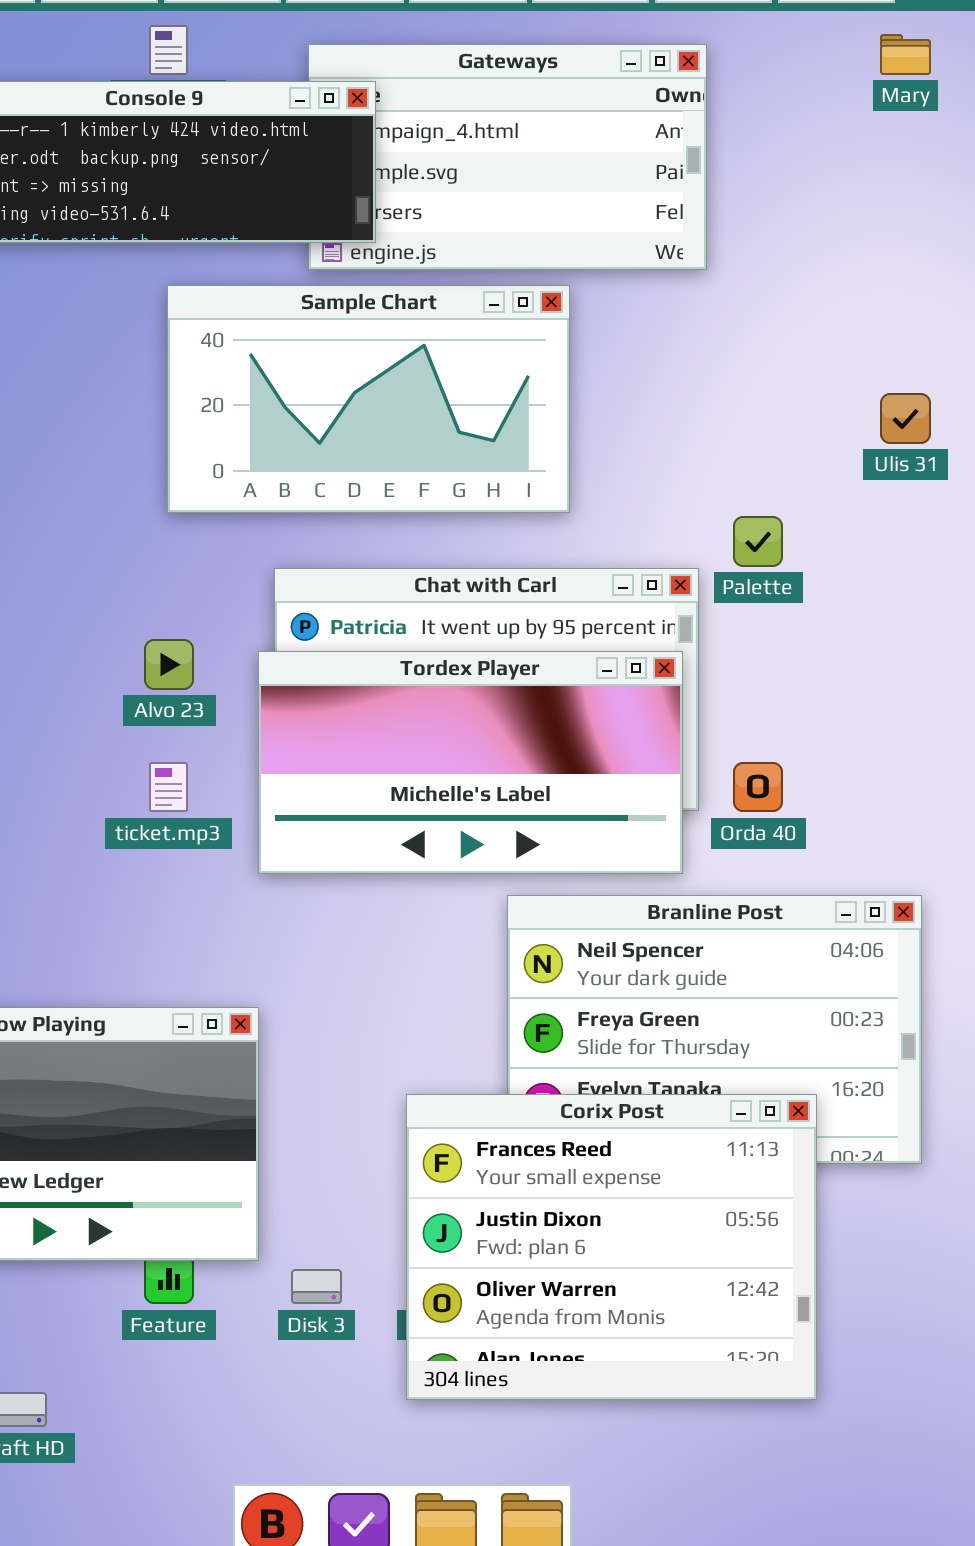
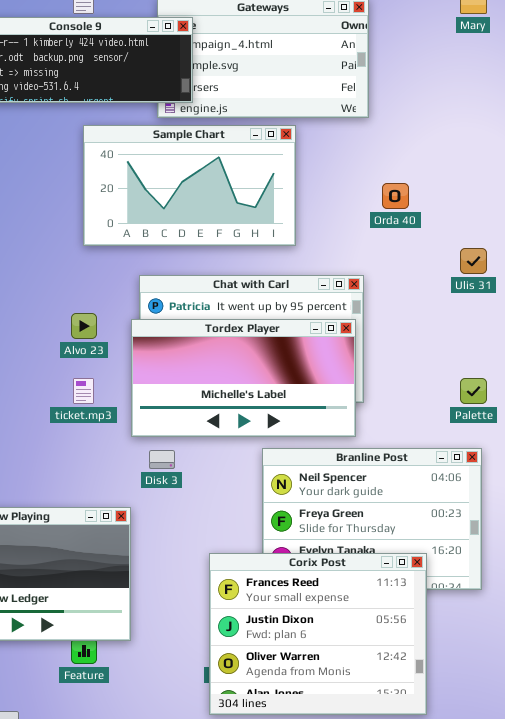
Ulis 31: [880,393,931,444] -> [460,248,487,274], moved
Palette: [733,516,783,567] -> [460,378,487,404], moved
Orda 40: [733,762,783,812] -> [382,183,409,209], moved
Disk 3: [291,1269,342,1304] -> [149,450,175,469], moved

